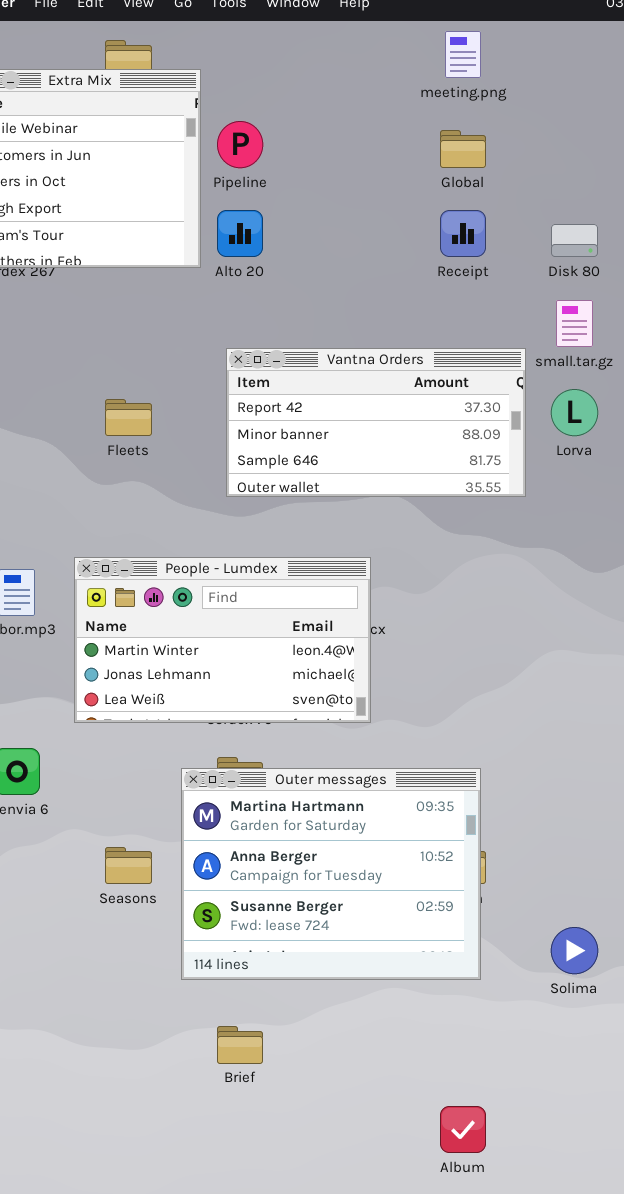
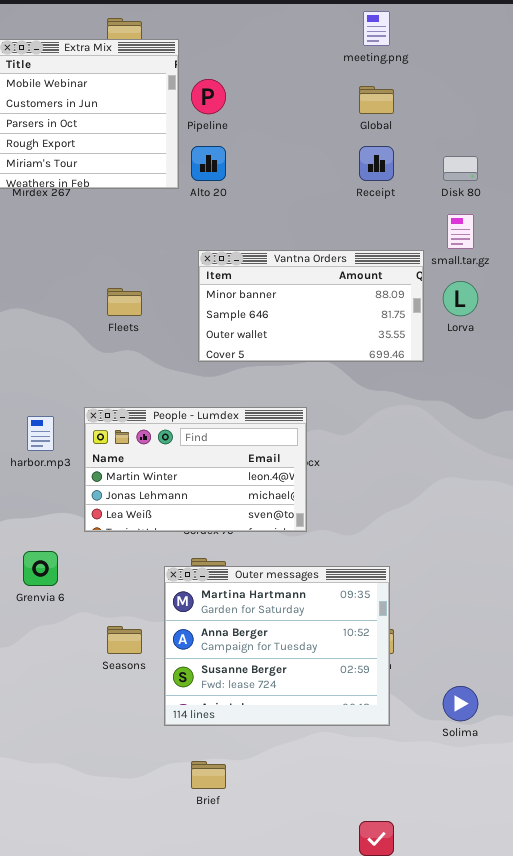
Vantna Orders: [226,348,526,497] -> [198,250,424,362], scrolled down 1 row

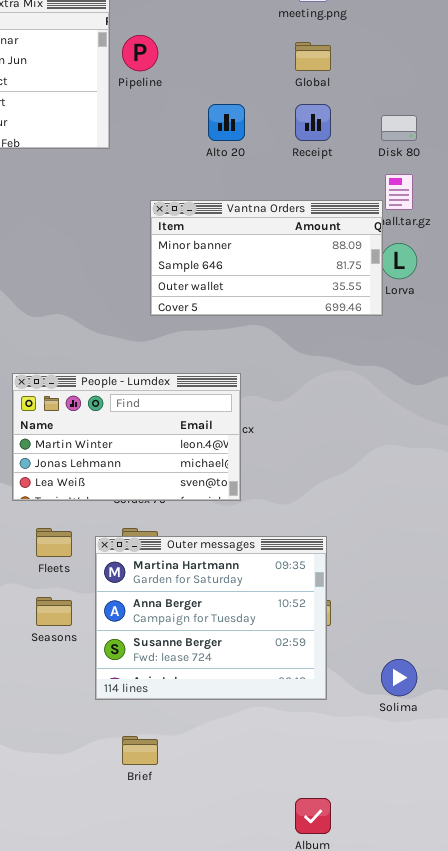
Alto 20: [191,146,226,181] -> [208,104,245,141], moved
Vantna Orders: [198,250,424,362] -> [150,200,383,316], moved
Fleets: [107,288,142,316] -> [36,528,72,557], moved

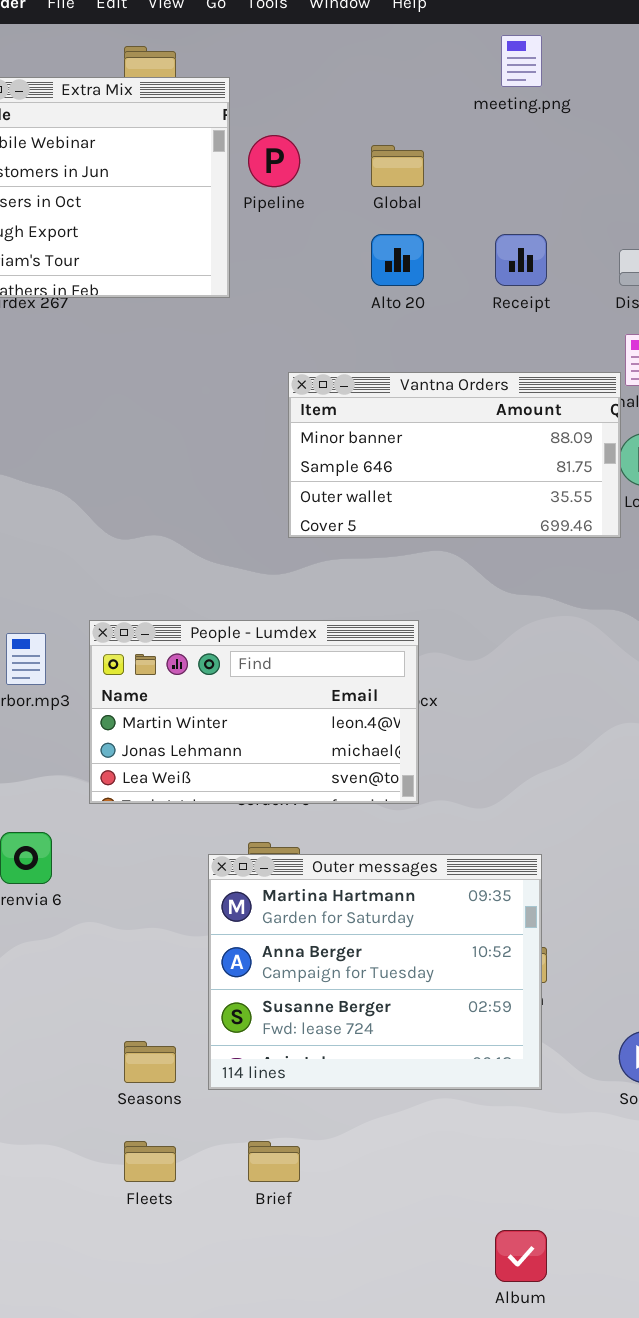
Global: [295,42,331,71] -> [371,145,424,187], moved
Fleets: [36,528,72,557] -> [124,1141,176,1182], moved
Seasons: [36,597,72,626] -> [124,1041,176,1083], moved

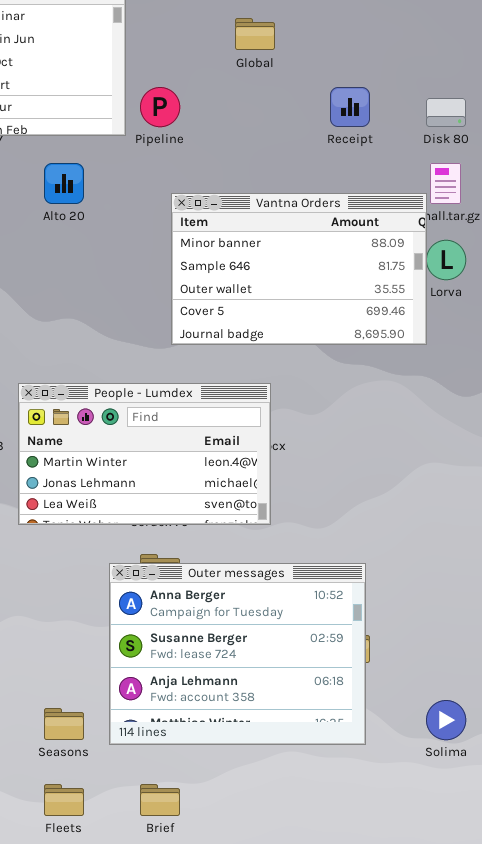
Pipeline: [248,135,300,187] -> [140,87,180,127], moved
Alto 20: [371,234,424,286] -> [44,163,84,204], moved
Vantna Orders: [288,372,621,538] -> [171,193,427,345], resized
Outer messages: [208,854,542,1090] -> [109,563,366,745], scrolled down 1 row

